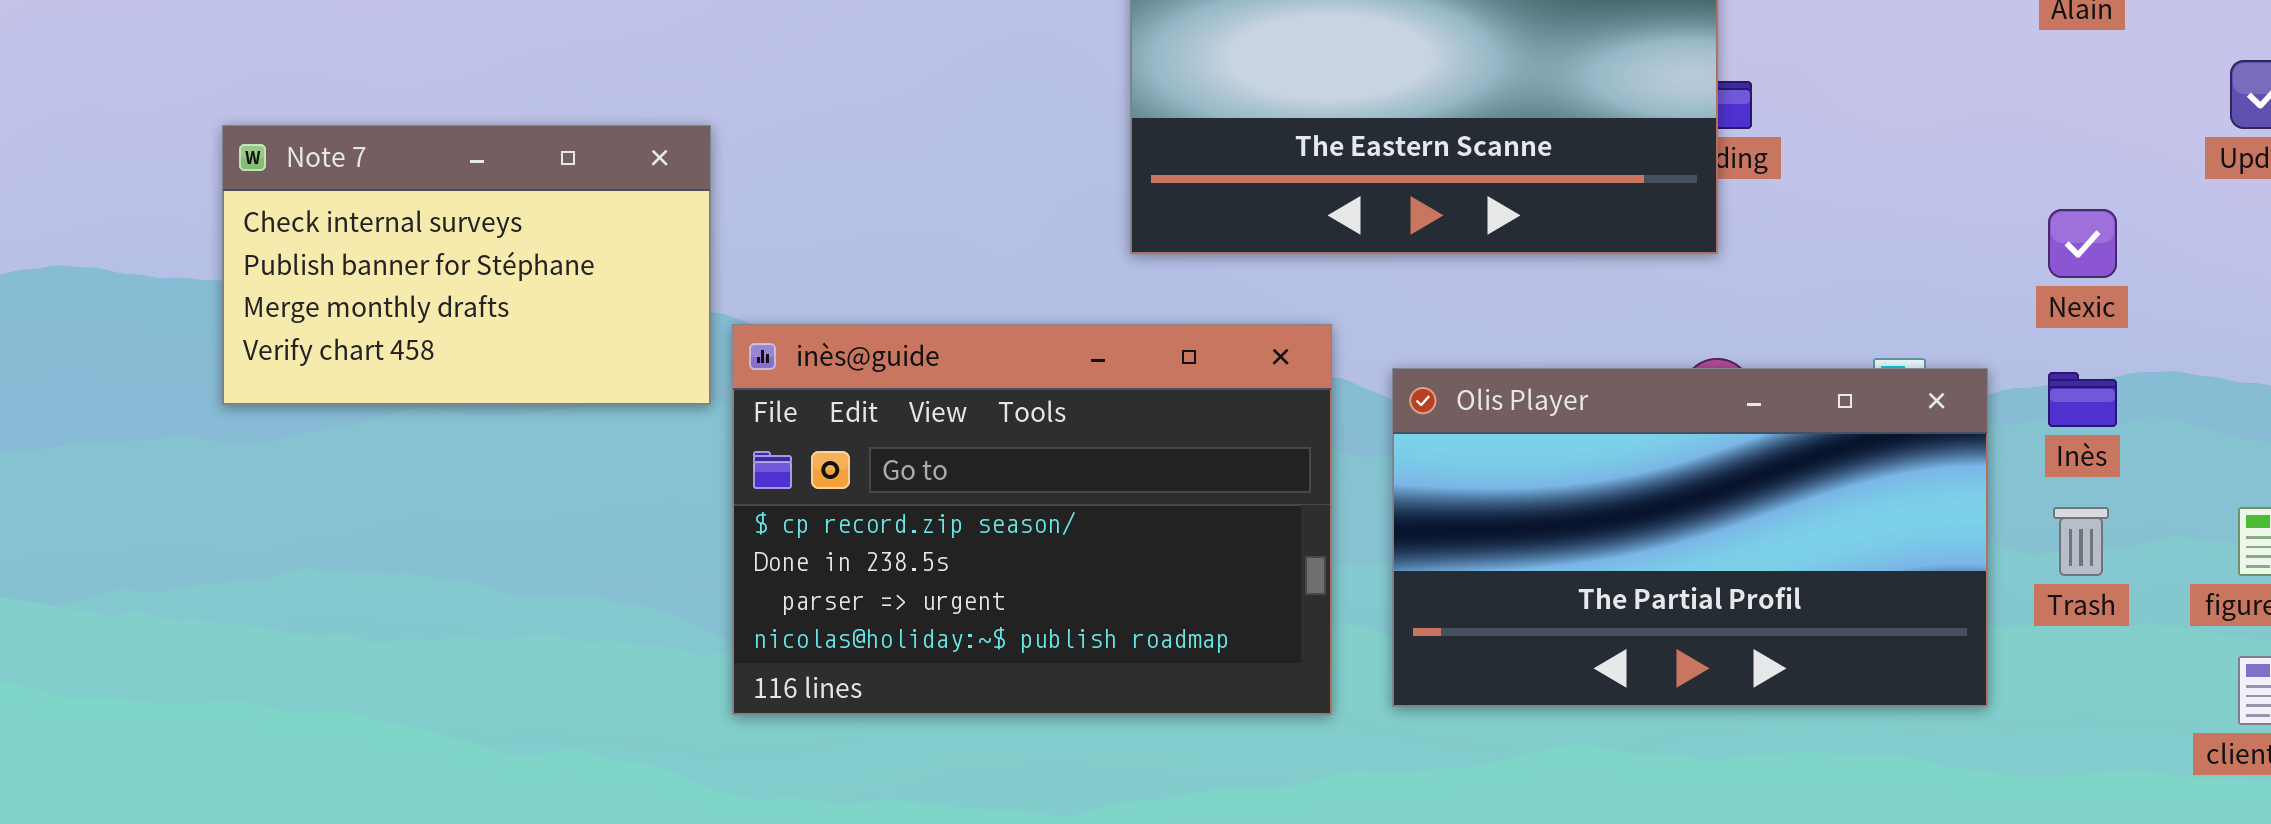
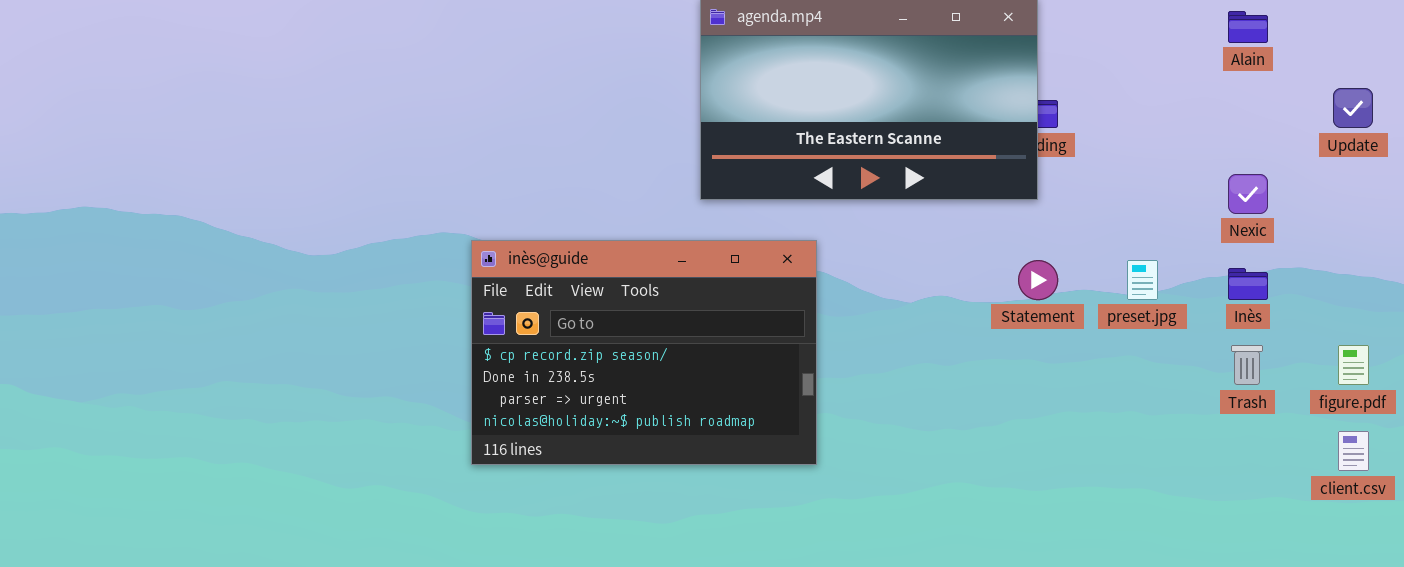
Note 7: [222,125,711,405] -> none, closed
Olis Player: [1392,368,1988,707] -> none, closed

